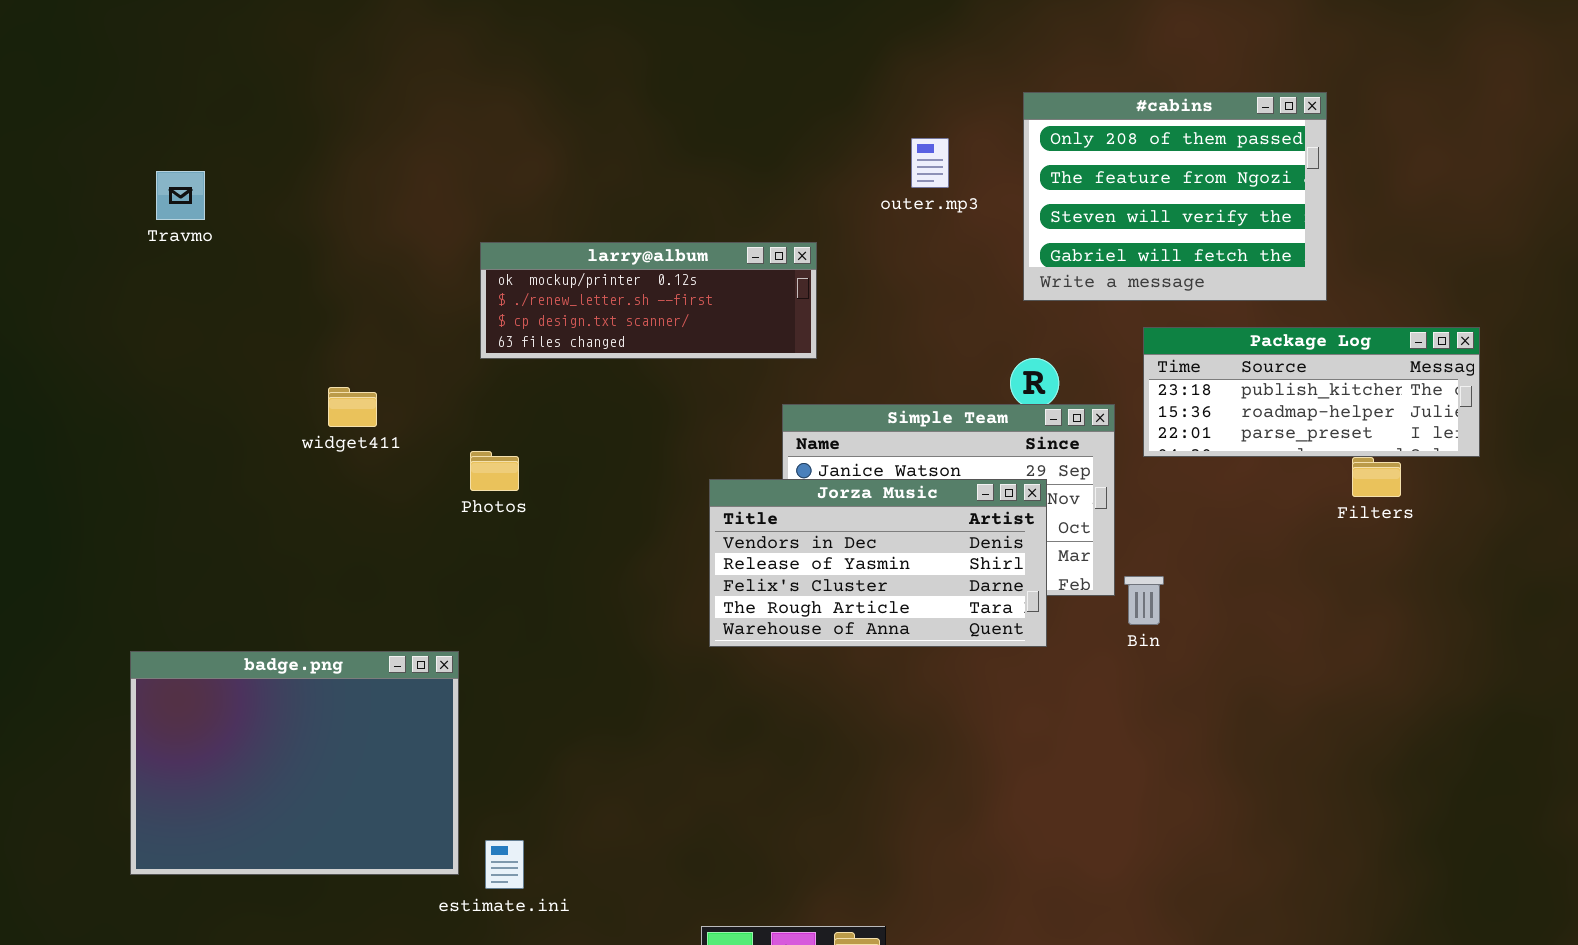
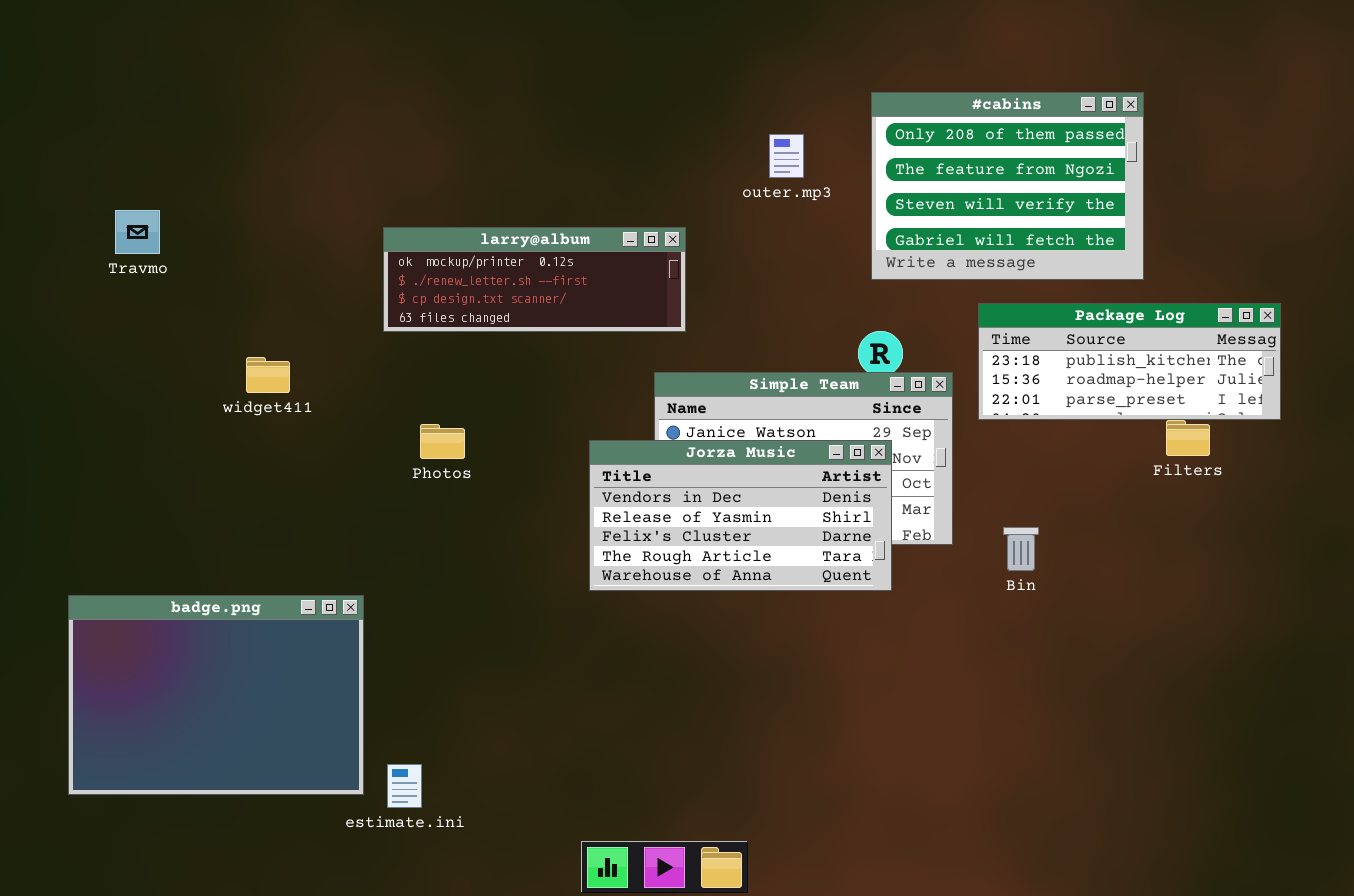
Travmo: [156,171,205,220] -> [115,210,160,254], moved
Photos: [470,451,519,491] -> [420,424,465,459], moved
Bin: [1124,576,1164,625] -> [1003,527,1039,571], moved

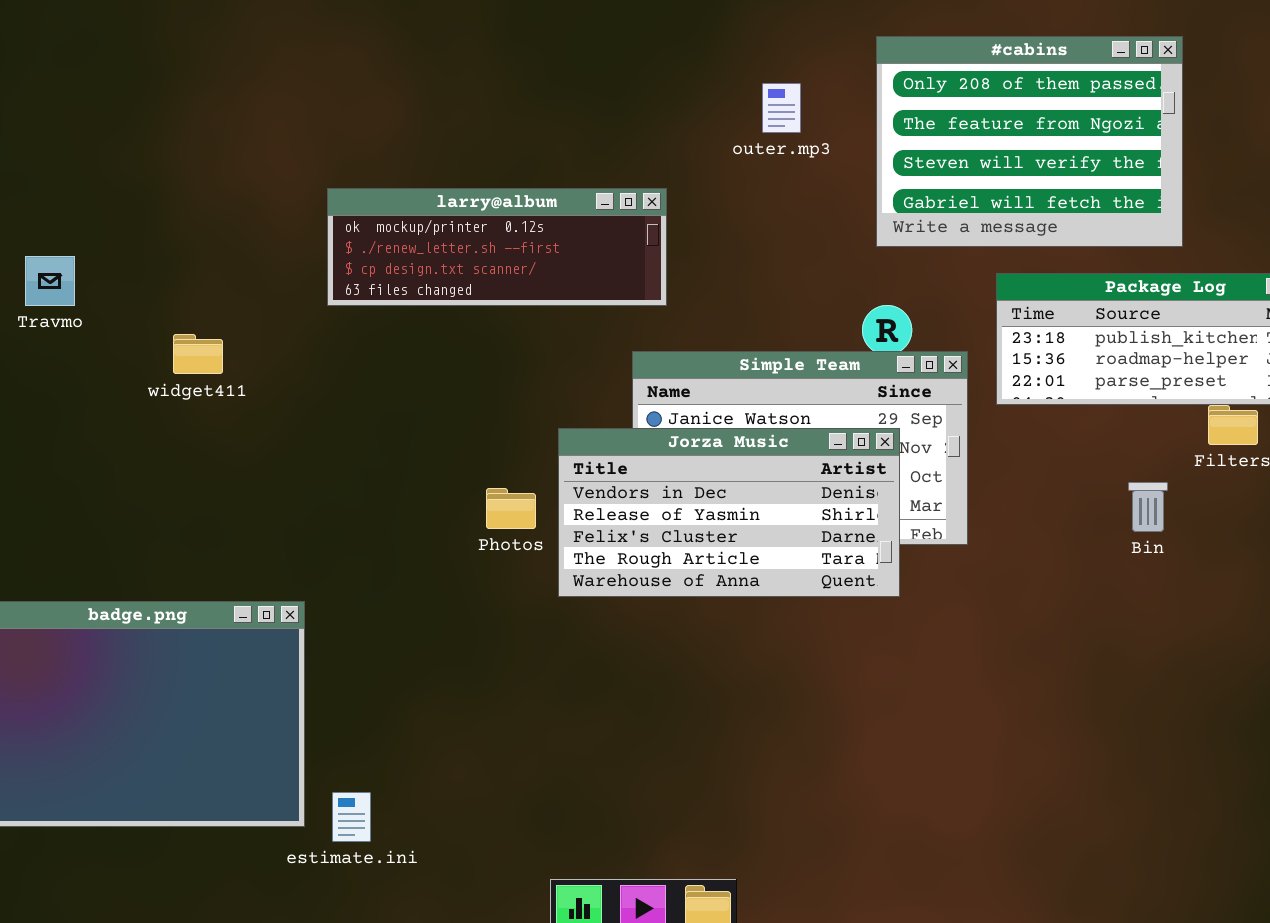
Travmo: [115,210,160,254] -> [25,256,75,306], moved
Photos: [420,424,465,459] -> [486,488,536,529], moved
Bin: [1003,527,1039,571] -> [1128,482,1168,532], moved

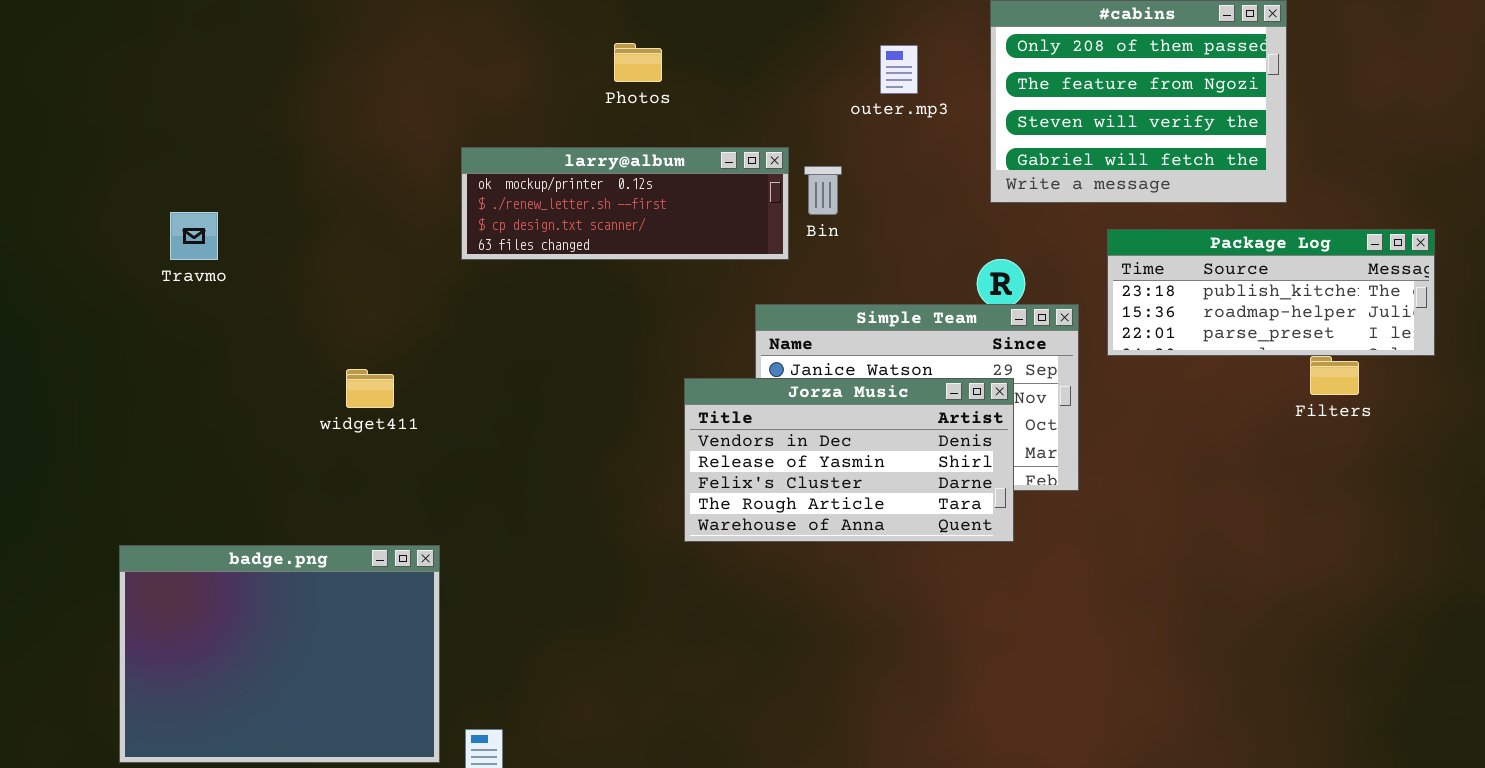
widget411: [173,334,223,374] -> [346,369,394,408], moved
Bin: [1128,482,1168,532] -> [804,166,842,215], moved
Photos: [486,488,536,529] -> [614,43,662,82], moved

